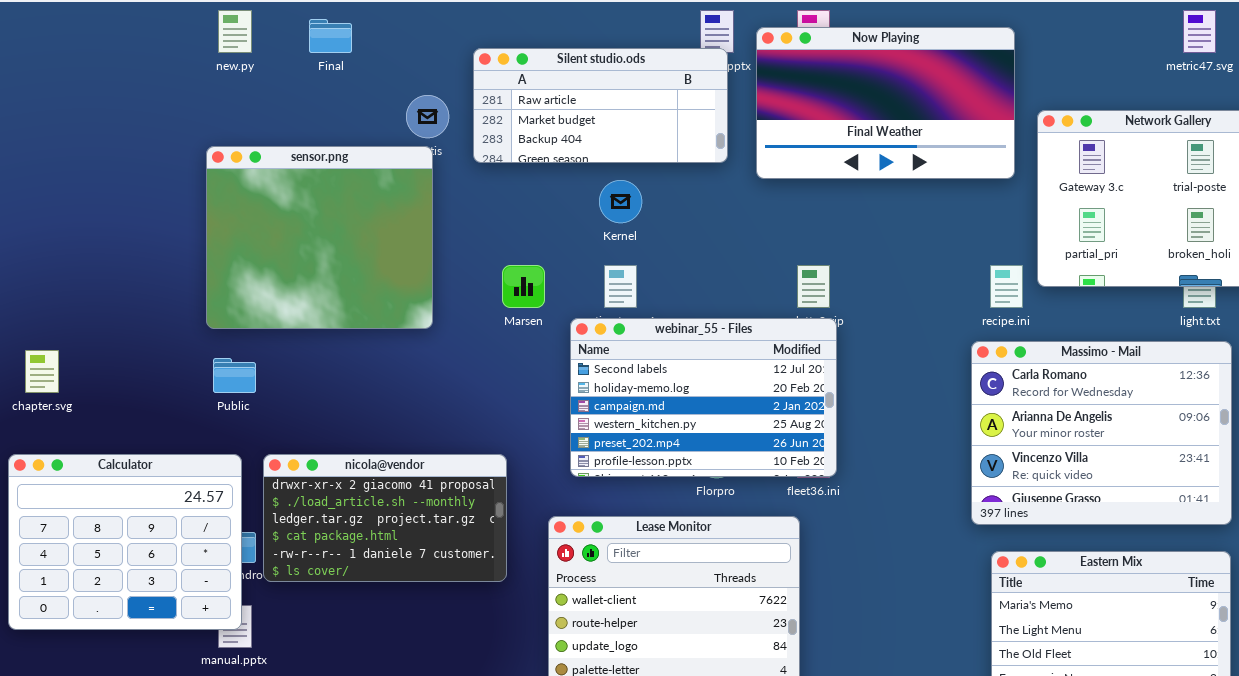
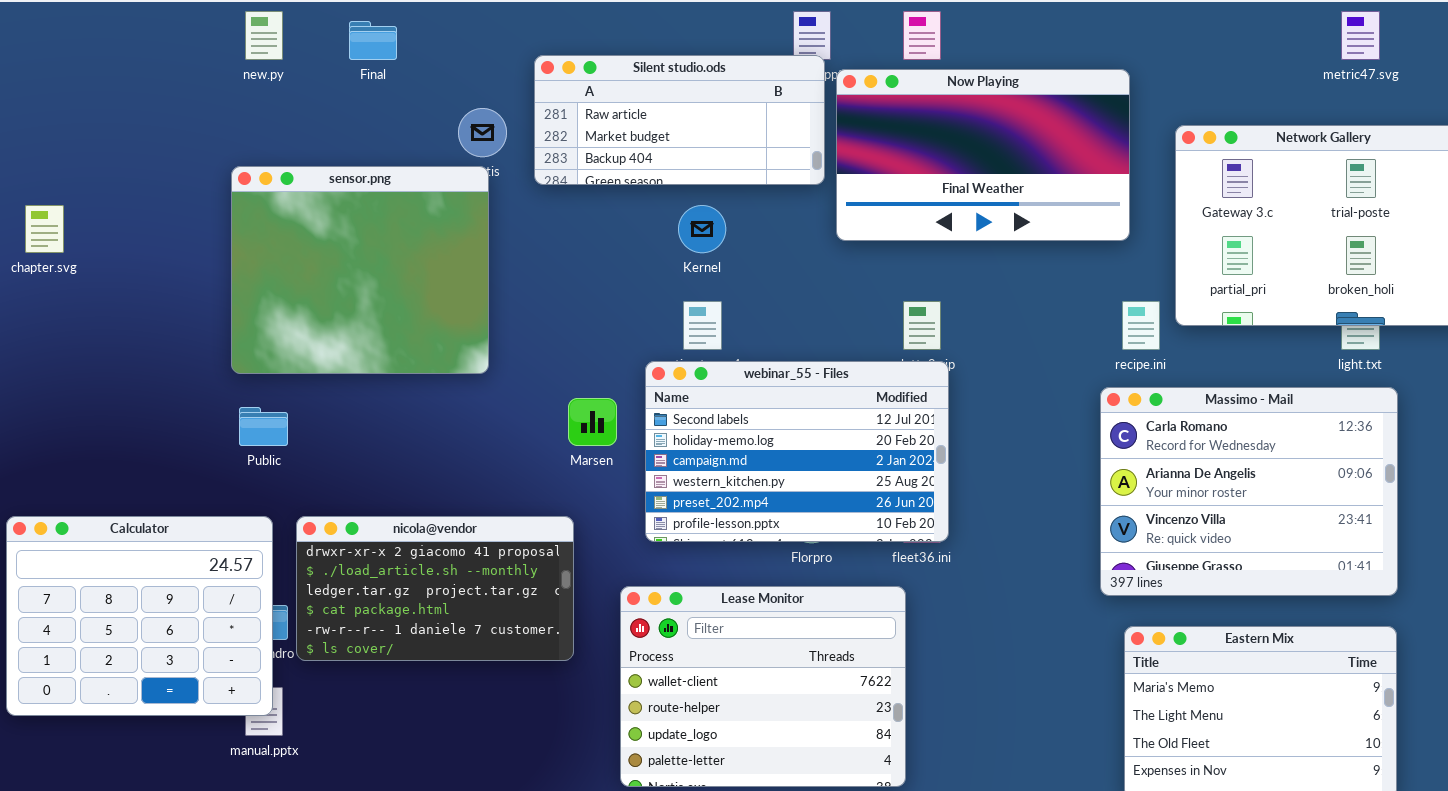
Now Playing: [756,27,1015,179] -> [836,69,1130,241], moved
Marsen: [502,265,545,308] -> [568,398,617,446], moved
chapter.svg: [25,350,59,393] -> [25,205,64,253], moved

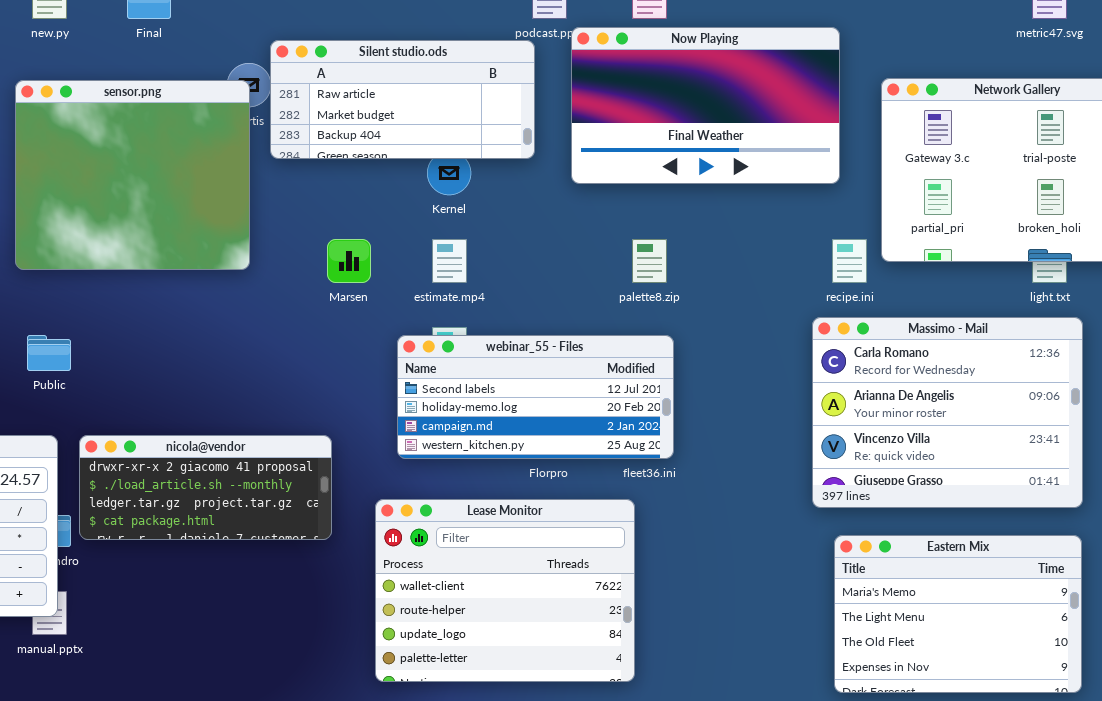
Silent studio.ods: [534,55,825,185] -> [270,40,535,159], moved
sensor.png: [231,166,489,374] -> [15,80,250,270], moved
webinar_55 - Files: [645,361,949,542] -> [397,335,674,459], resized
Marsen: [568,398,617,446] -> [327,239,371,283], moved
nicola@vendor: [296,516,574,661] -> [79,435,332,540], resized

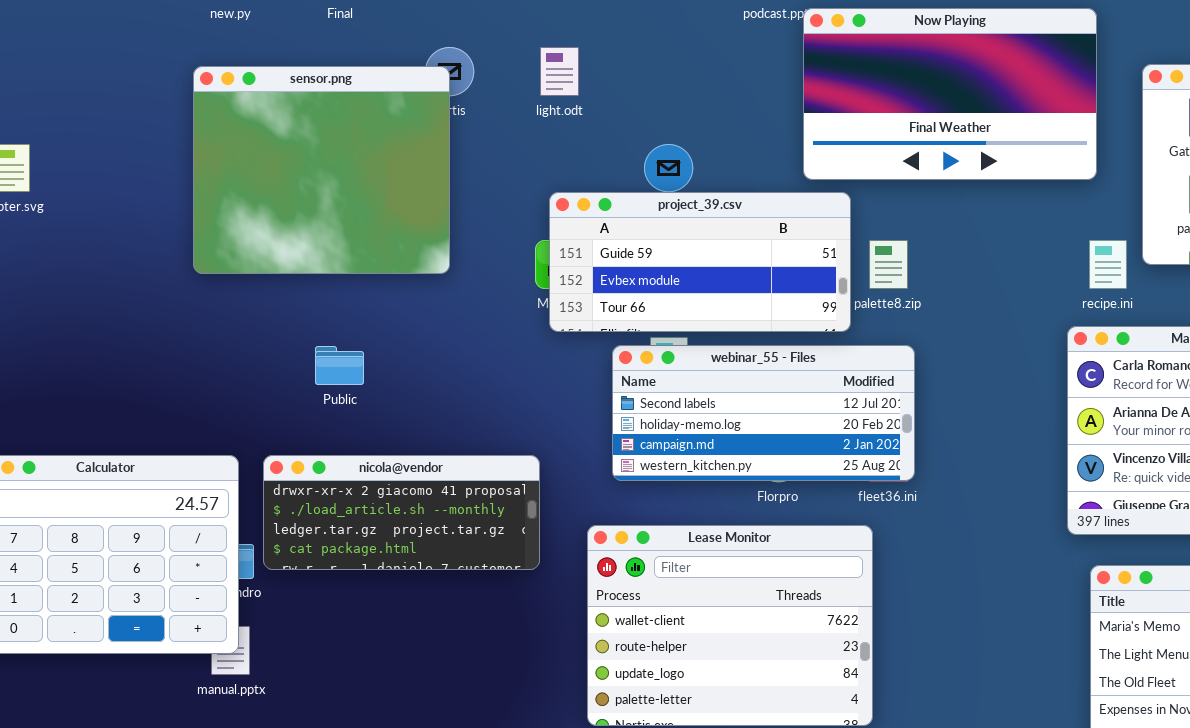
Silent studio.ods: [270,40,535,159] -> none, closed
project_39.csv: none -> [549,192,851,332], opened
Public: [27,335,71,371] -> [315,346,364,385], moved

